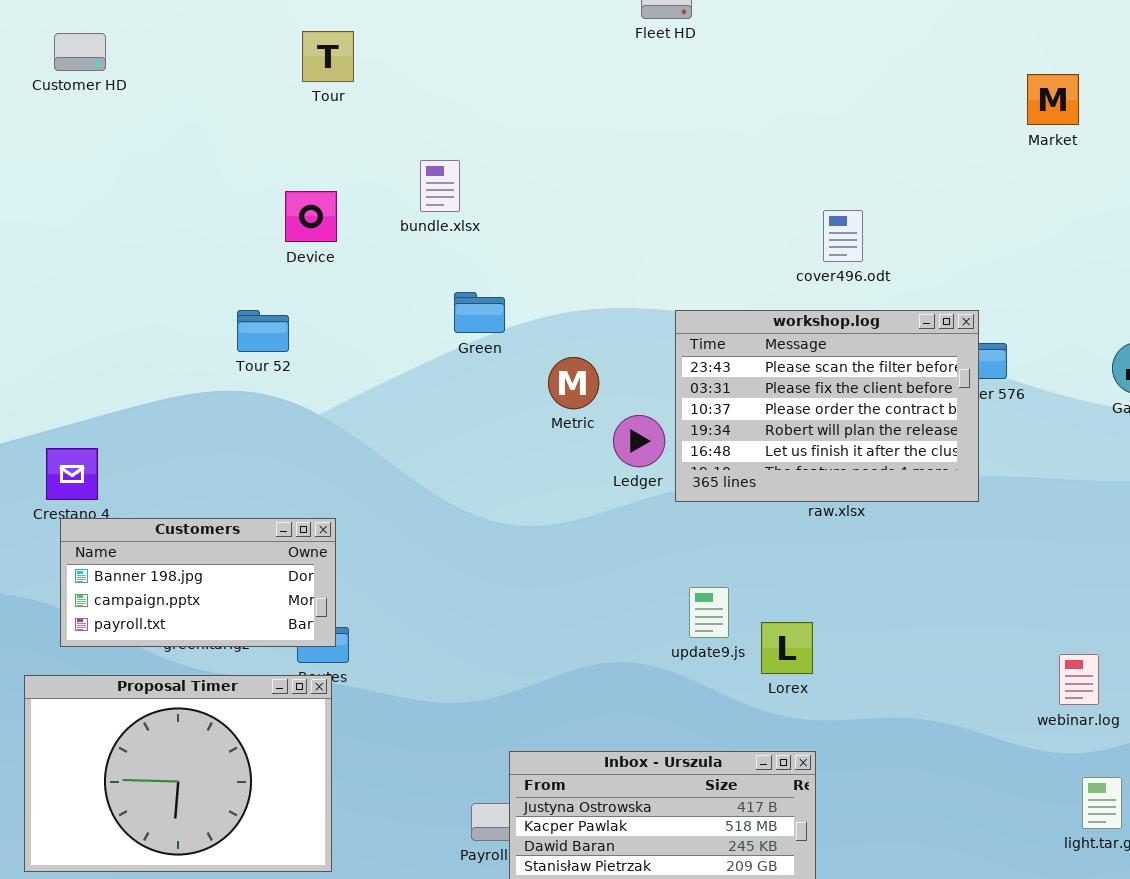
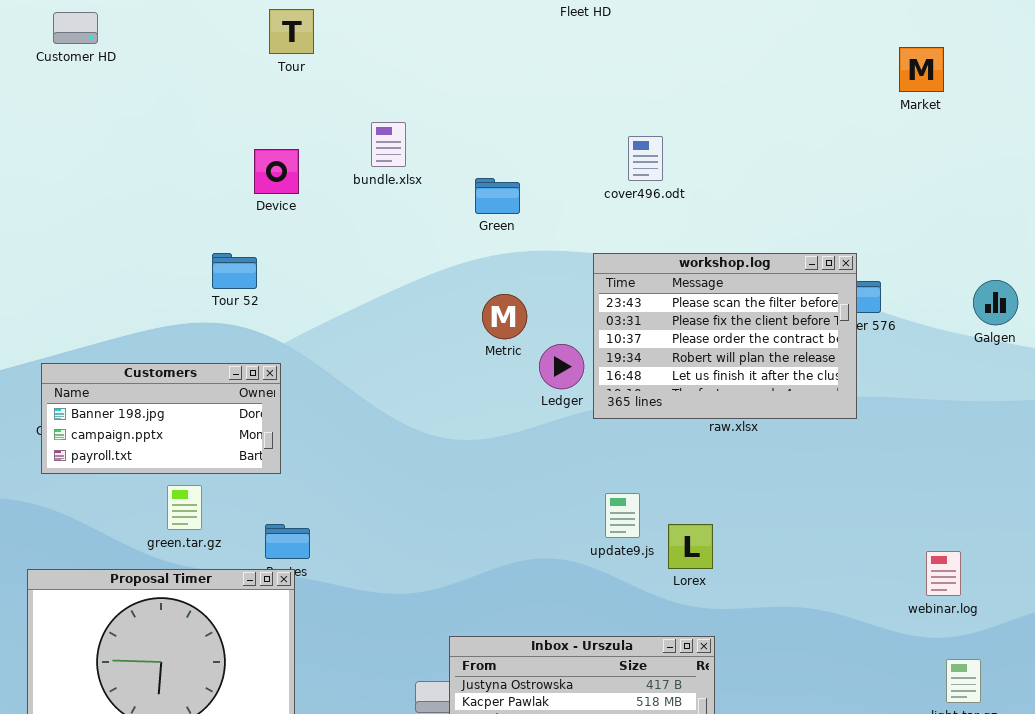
cover496.odt: [823,210,863,262] -> [628,136,663,181], moved
Green: [454,292,505,333] -> [475,178,520,214], moved
Customers: [60,518,336,647] -> [41,363,281,474], moved

